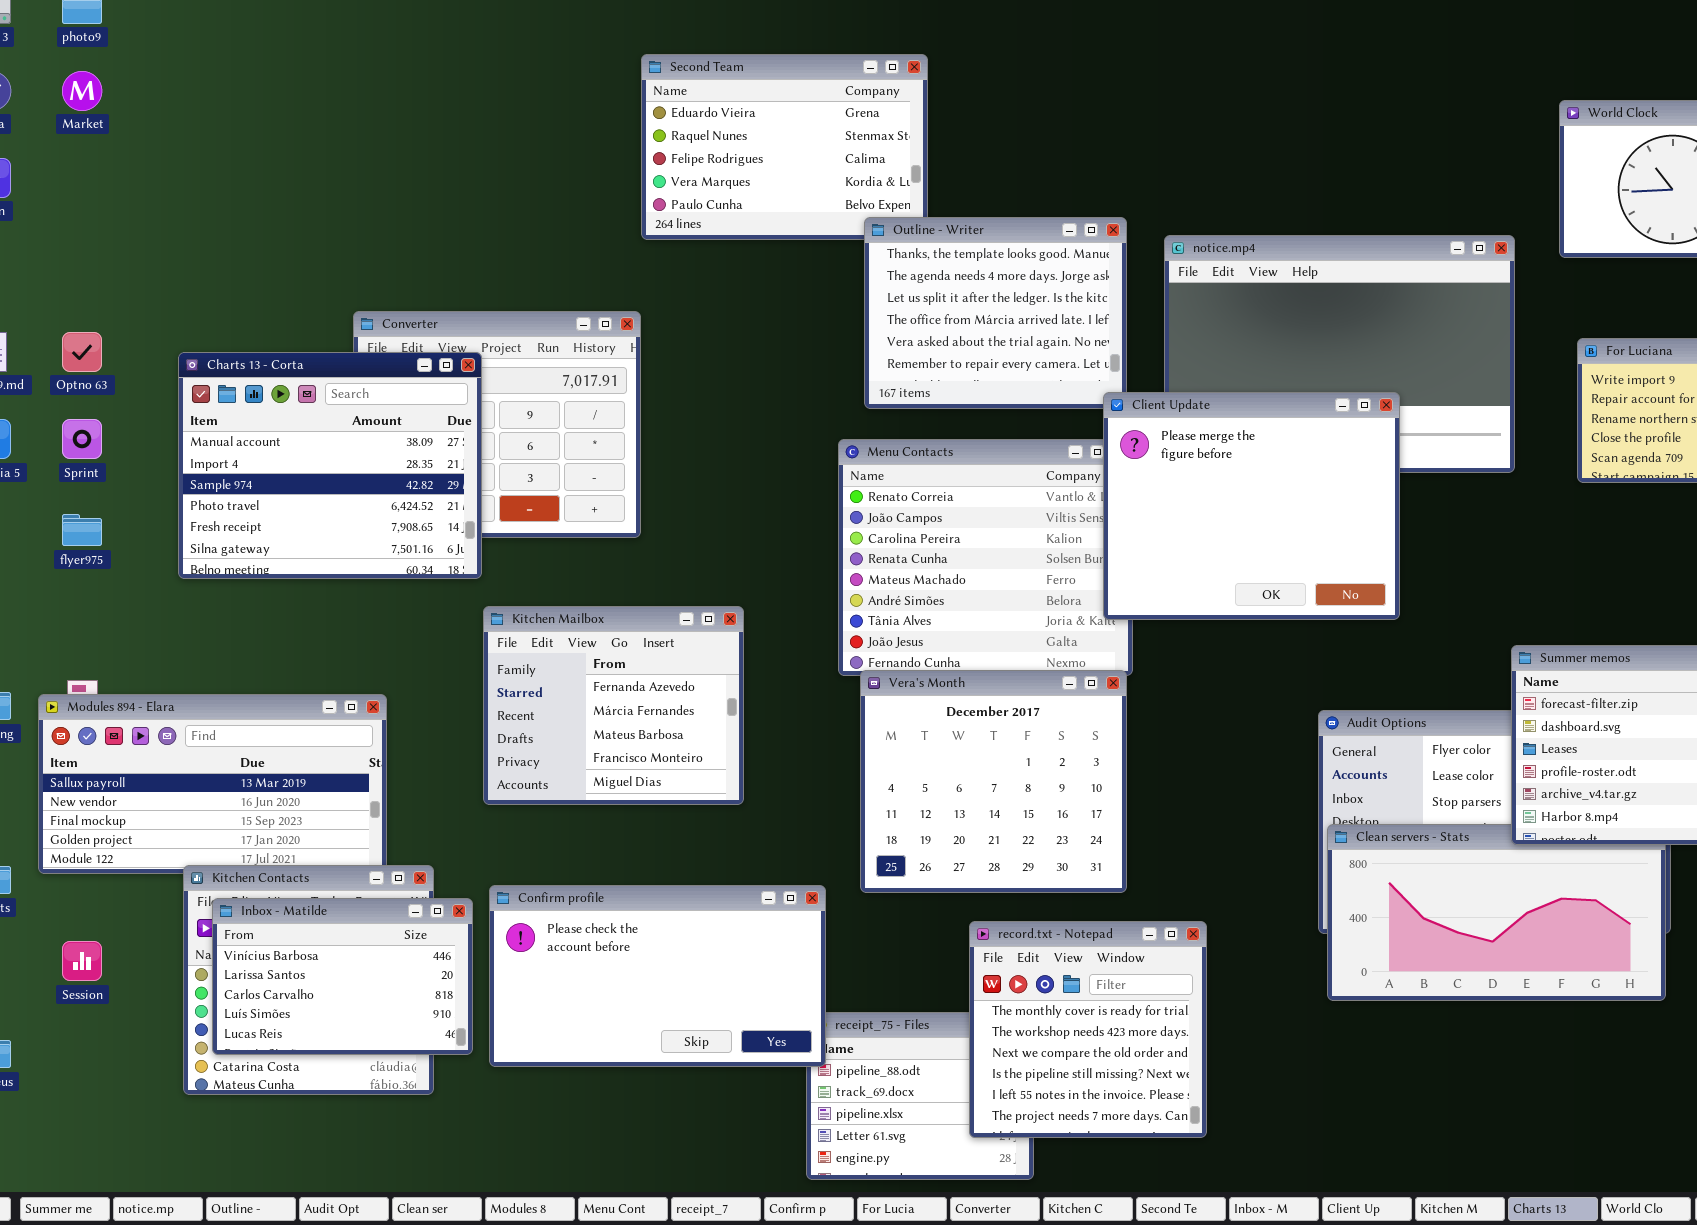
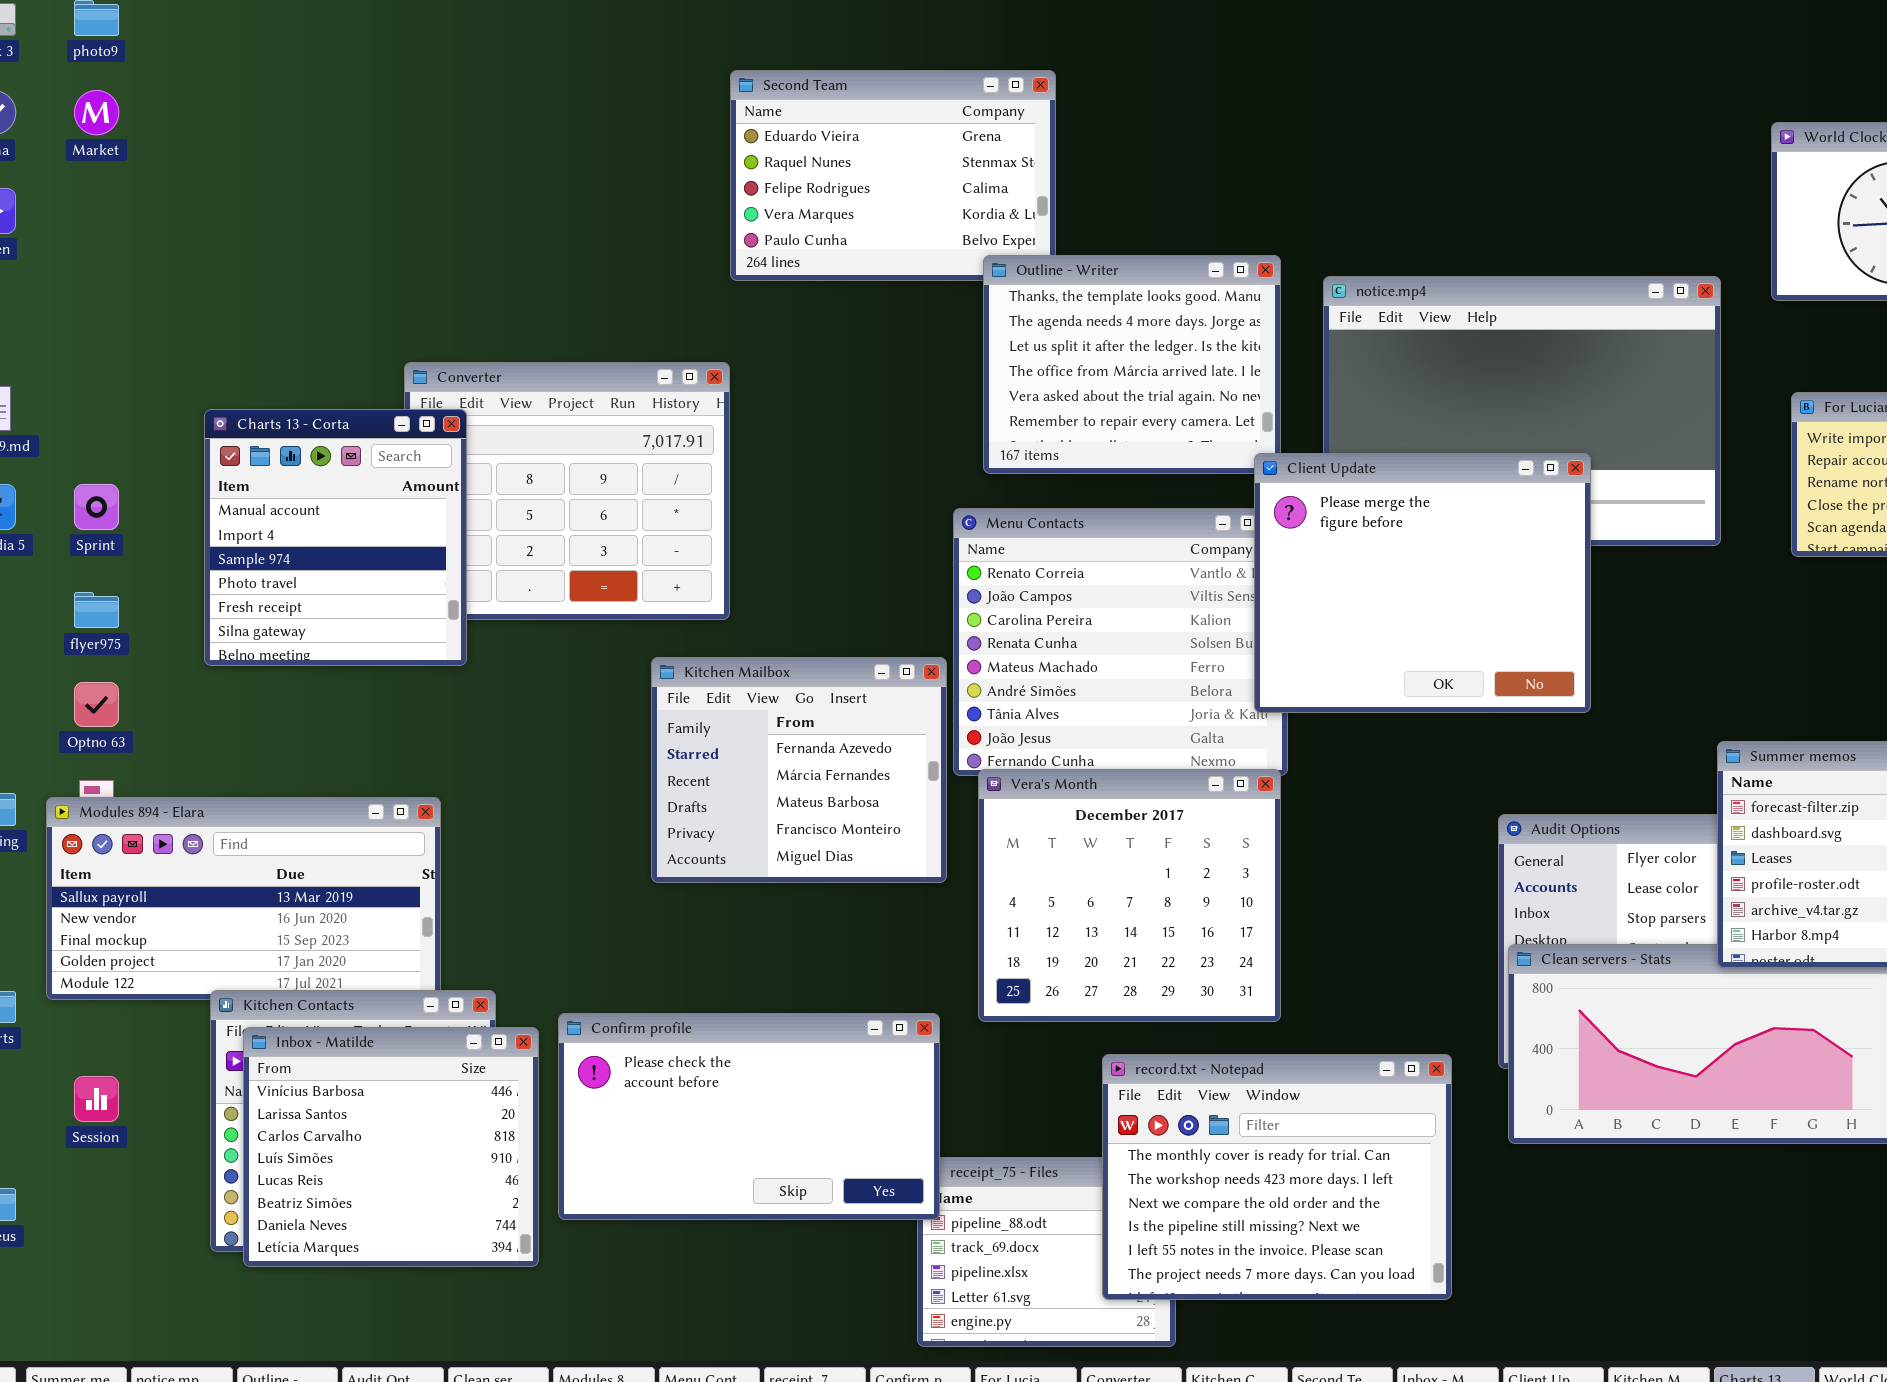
Optno 63: [62,332,102,372] -> [74,682,119,727], moved
Charts 13 - Corta: [178,352,482,579] -> [204,409,467,666], resized
Kitchen Mailbox: [483,606,744,805] -> [651,657,947,883], moved
Inbox - Matilde: [212,898,473,1055] -> [243,1027,539,1267], resized
record.txt - Notepad: [969,921,1207,1138] -> [1102,1054,1452,1300], resized

